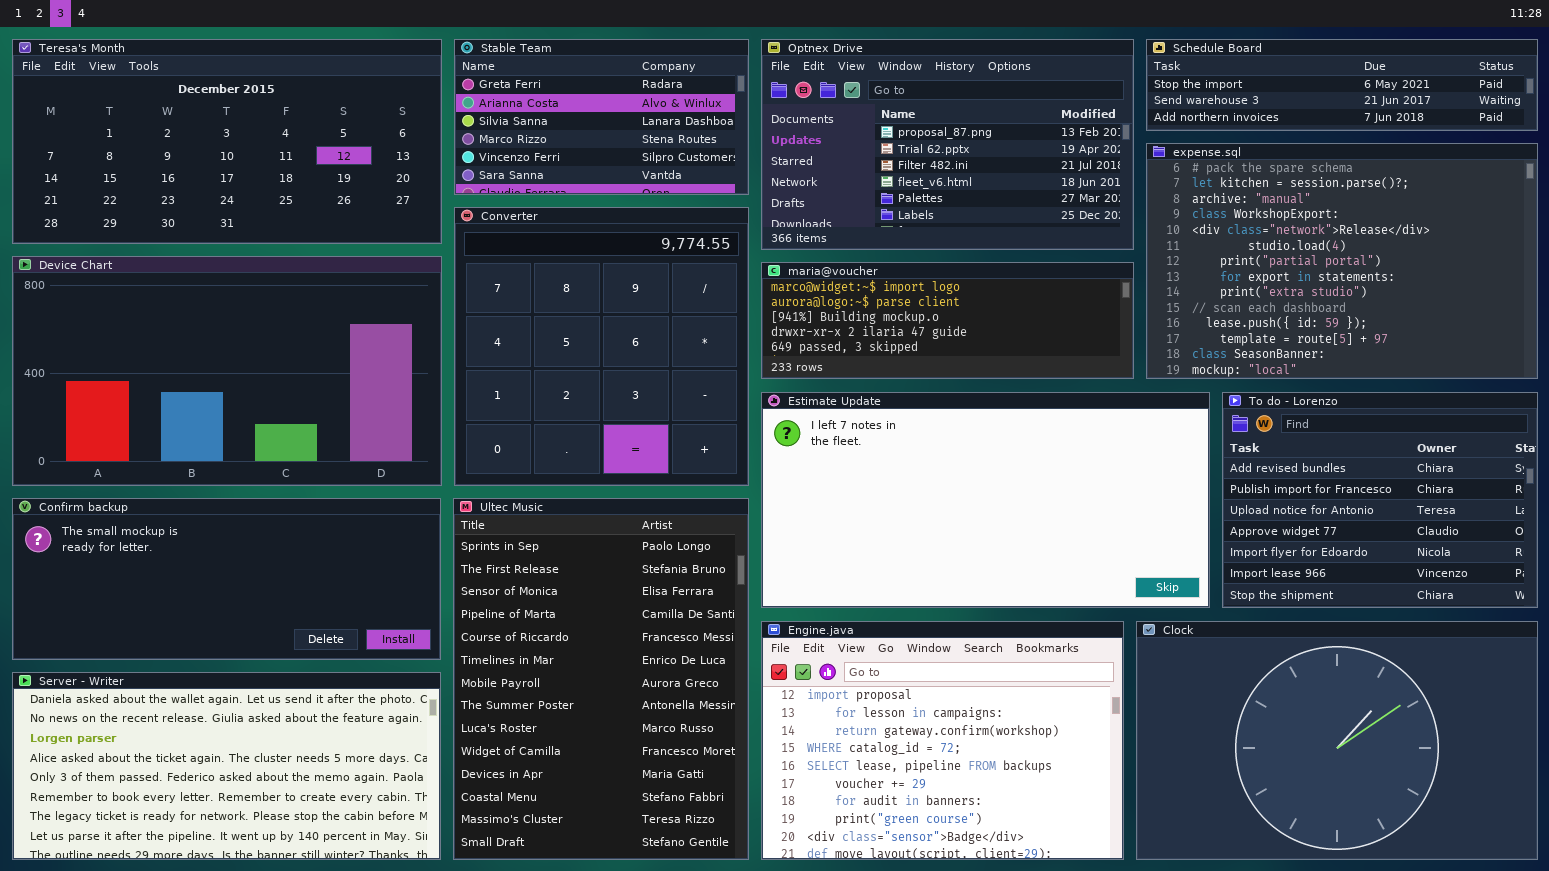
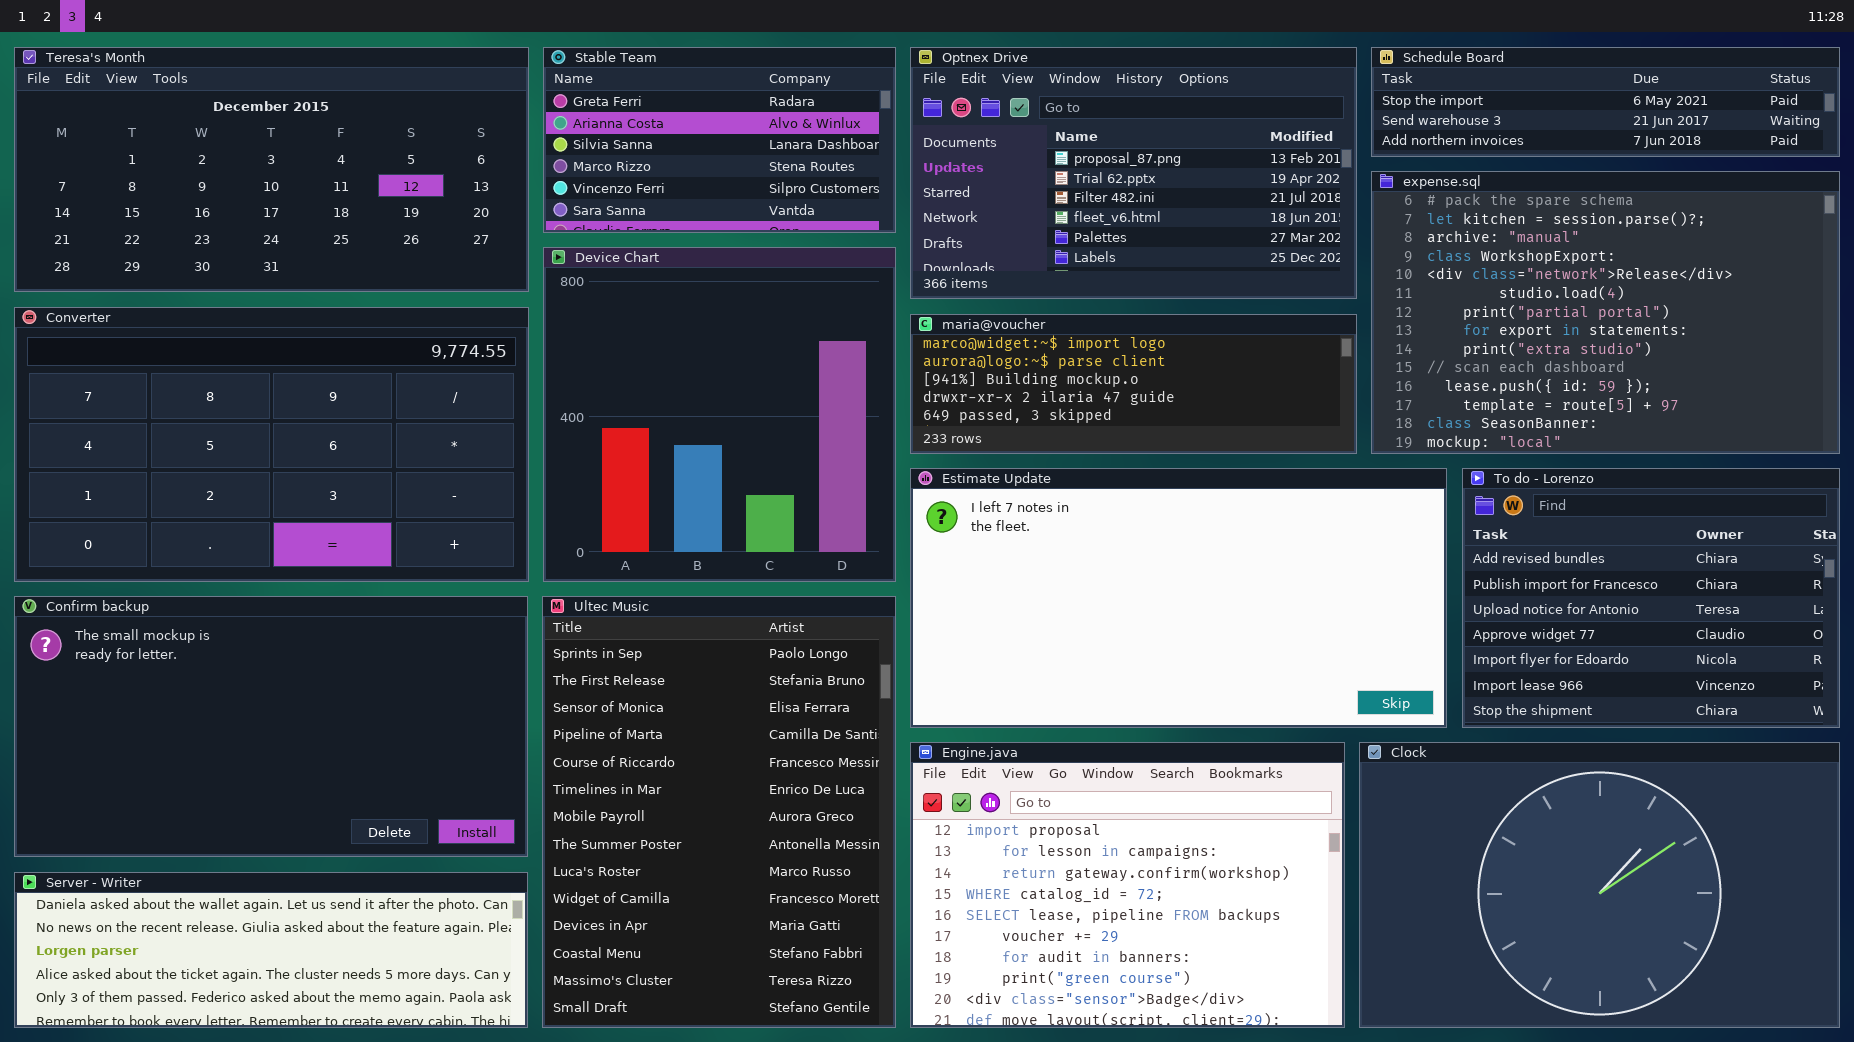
Converter: [454,207,749,486] -> [14,307,529,582], moved, resized
Device Chart: [12,256,442,486] -> [543,247,896,582], moved, resized
Confirm backup: [12,498,441,660] -> [14,596,528,857], resized
Server - Writer: [12,672,441,860] -> [14,872,528,1028], resized

